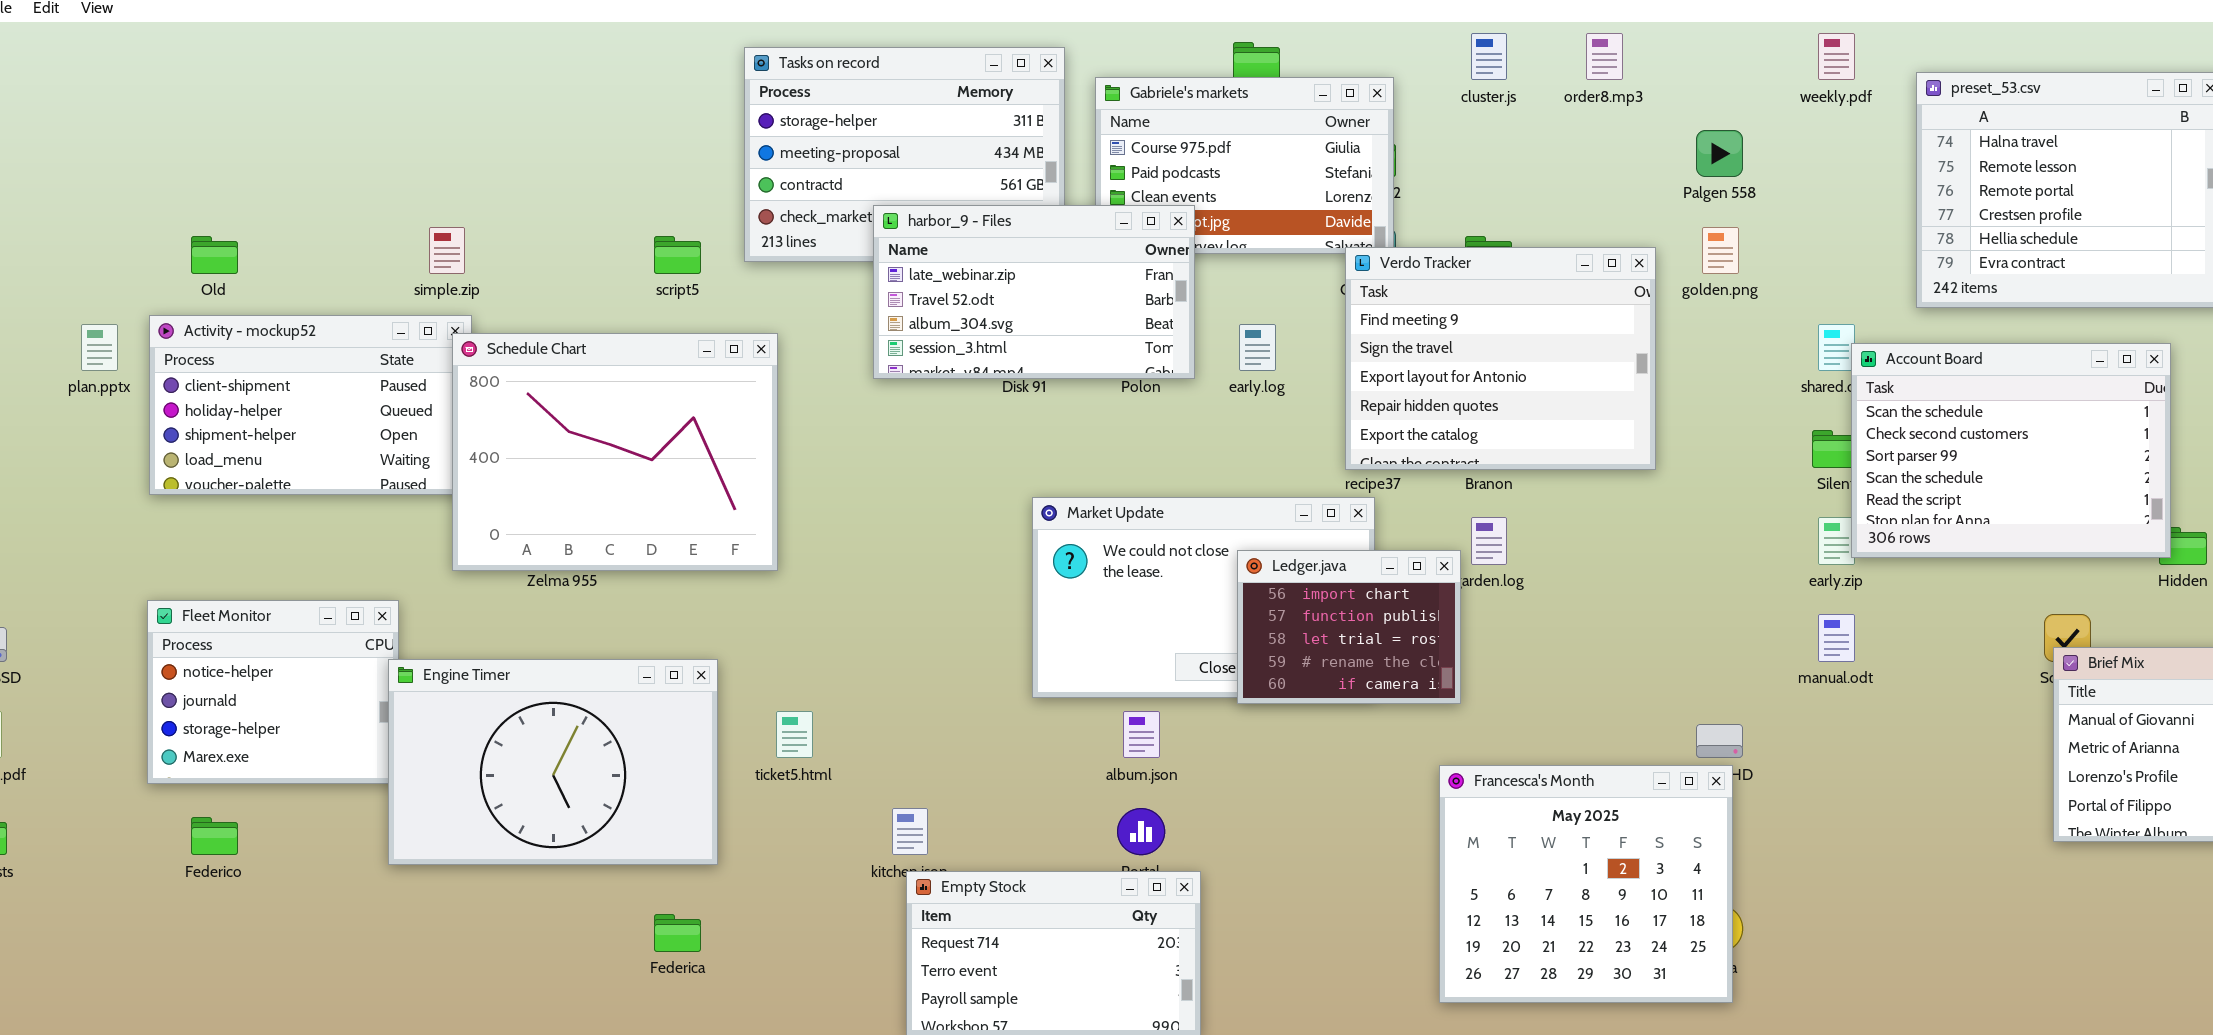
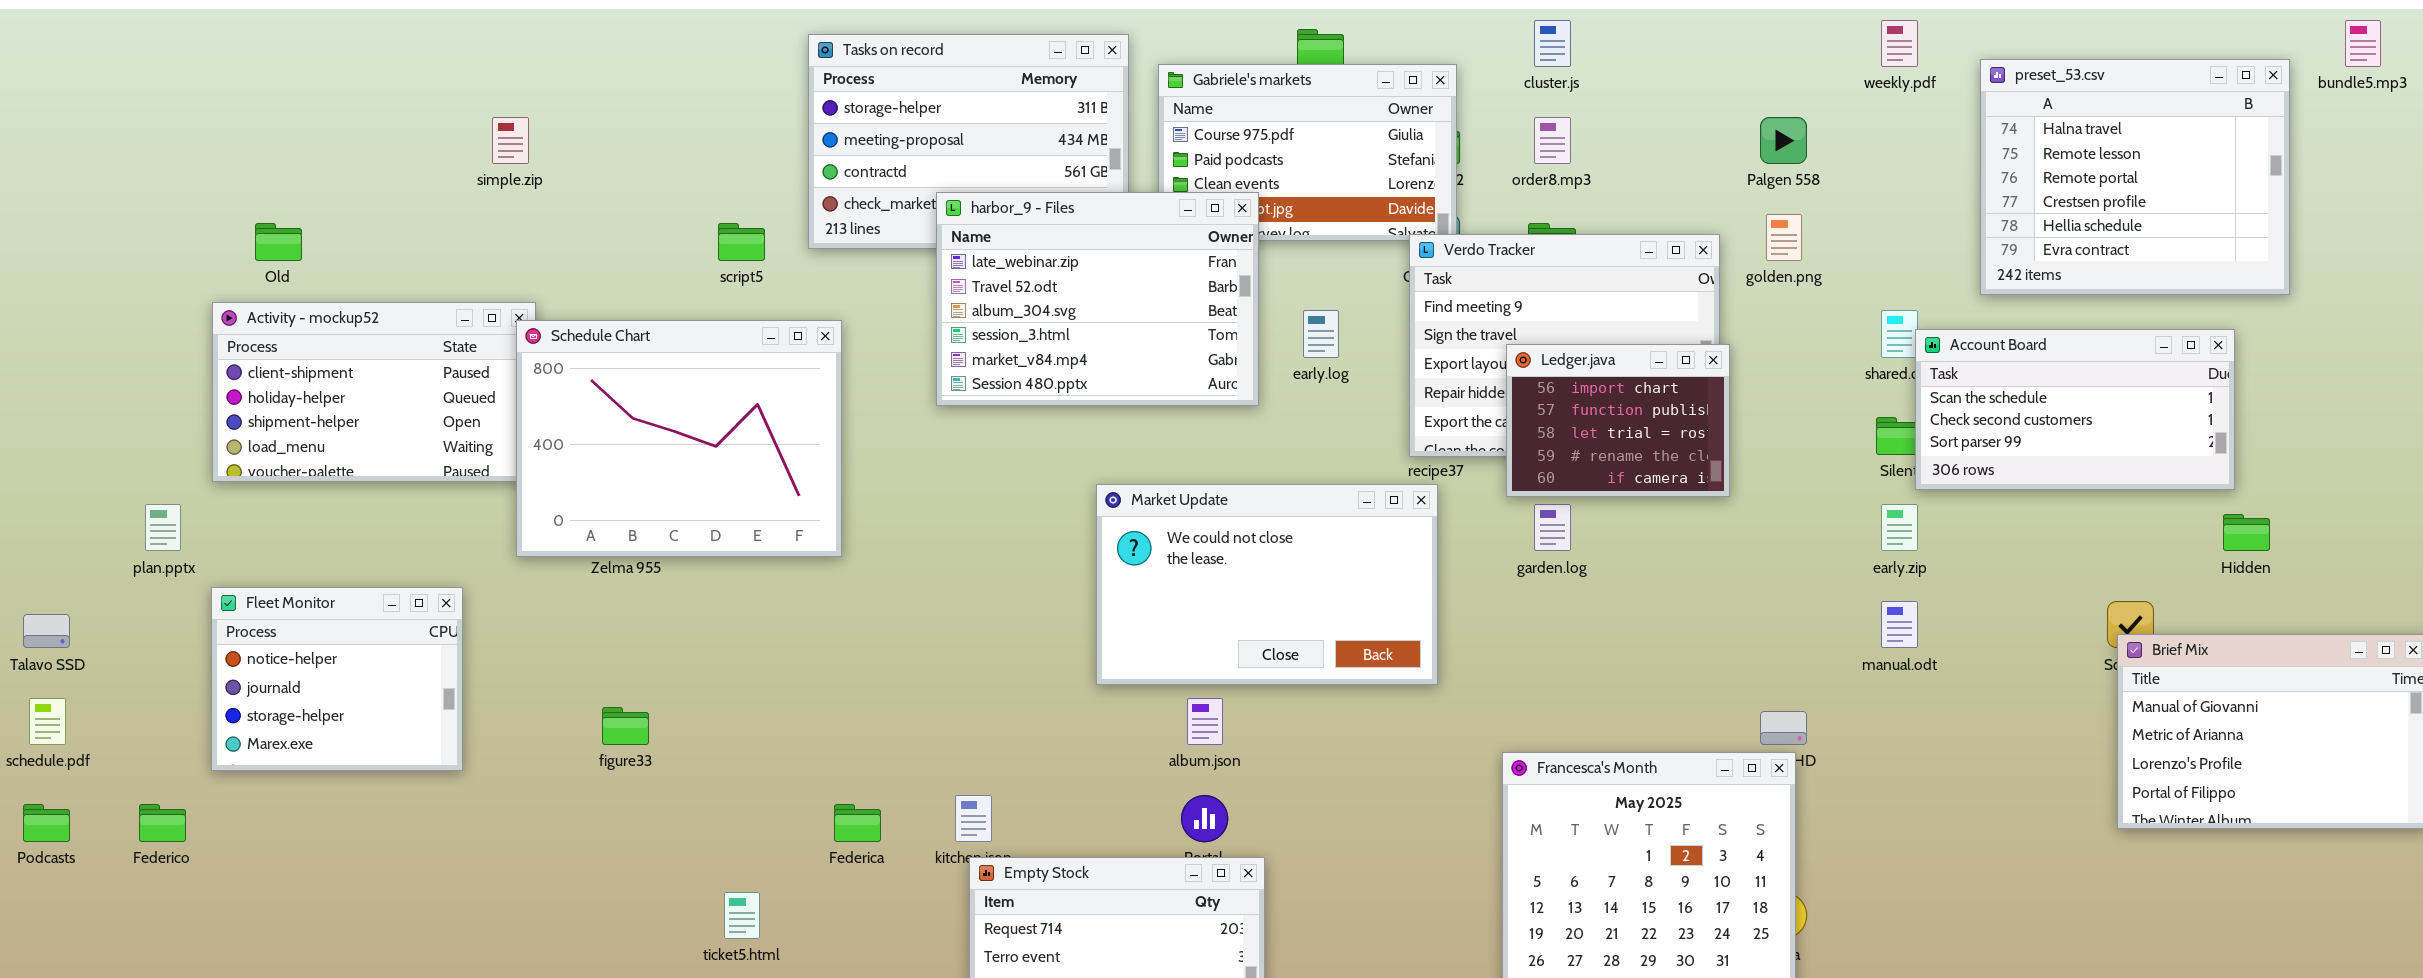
order8.mp3: [1586,33,1623,80] -> [1534,117,1571,164], moved
harbor_9 - Files: [873,205,1195,379] -> [936,192,1259,406], resized
simple.zip: [429,227,465,274] -> [492,117,529,164], moved
plan.pptx: [81,324,118,371] -> [145,504,181,551], moved
Account Board: [1851,343,2171,558] -> [1915,329,2235,490], resized
Ledger.java: [1237,550,1461,704] -> [1506,344,1730,497], moved
Engine Timer: [388,659,718,865] -> none, closed
ticket5.html: [776,711,813,758] -> [724,892,760,939], moved
Federico: [191,817,238,855] -> [139,804,186,842], moved
Federica: [654,914,701,952] -> [834,804,881,842], moved

